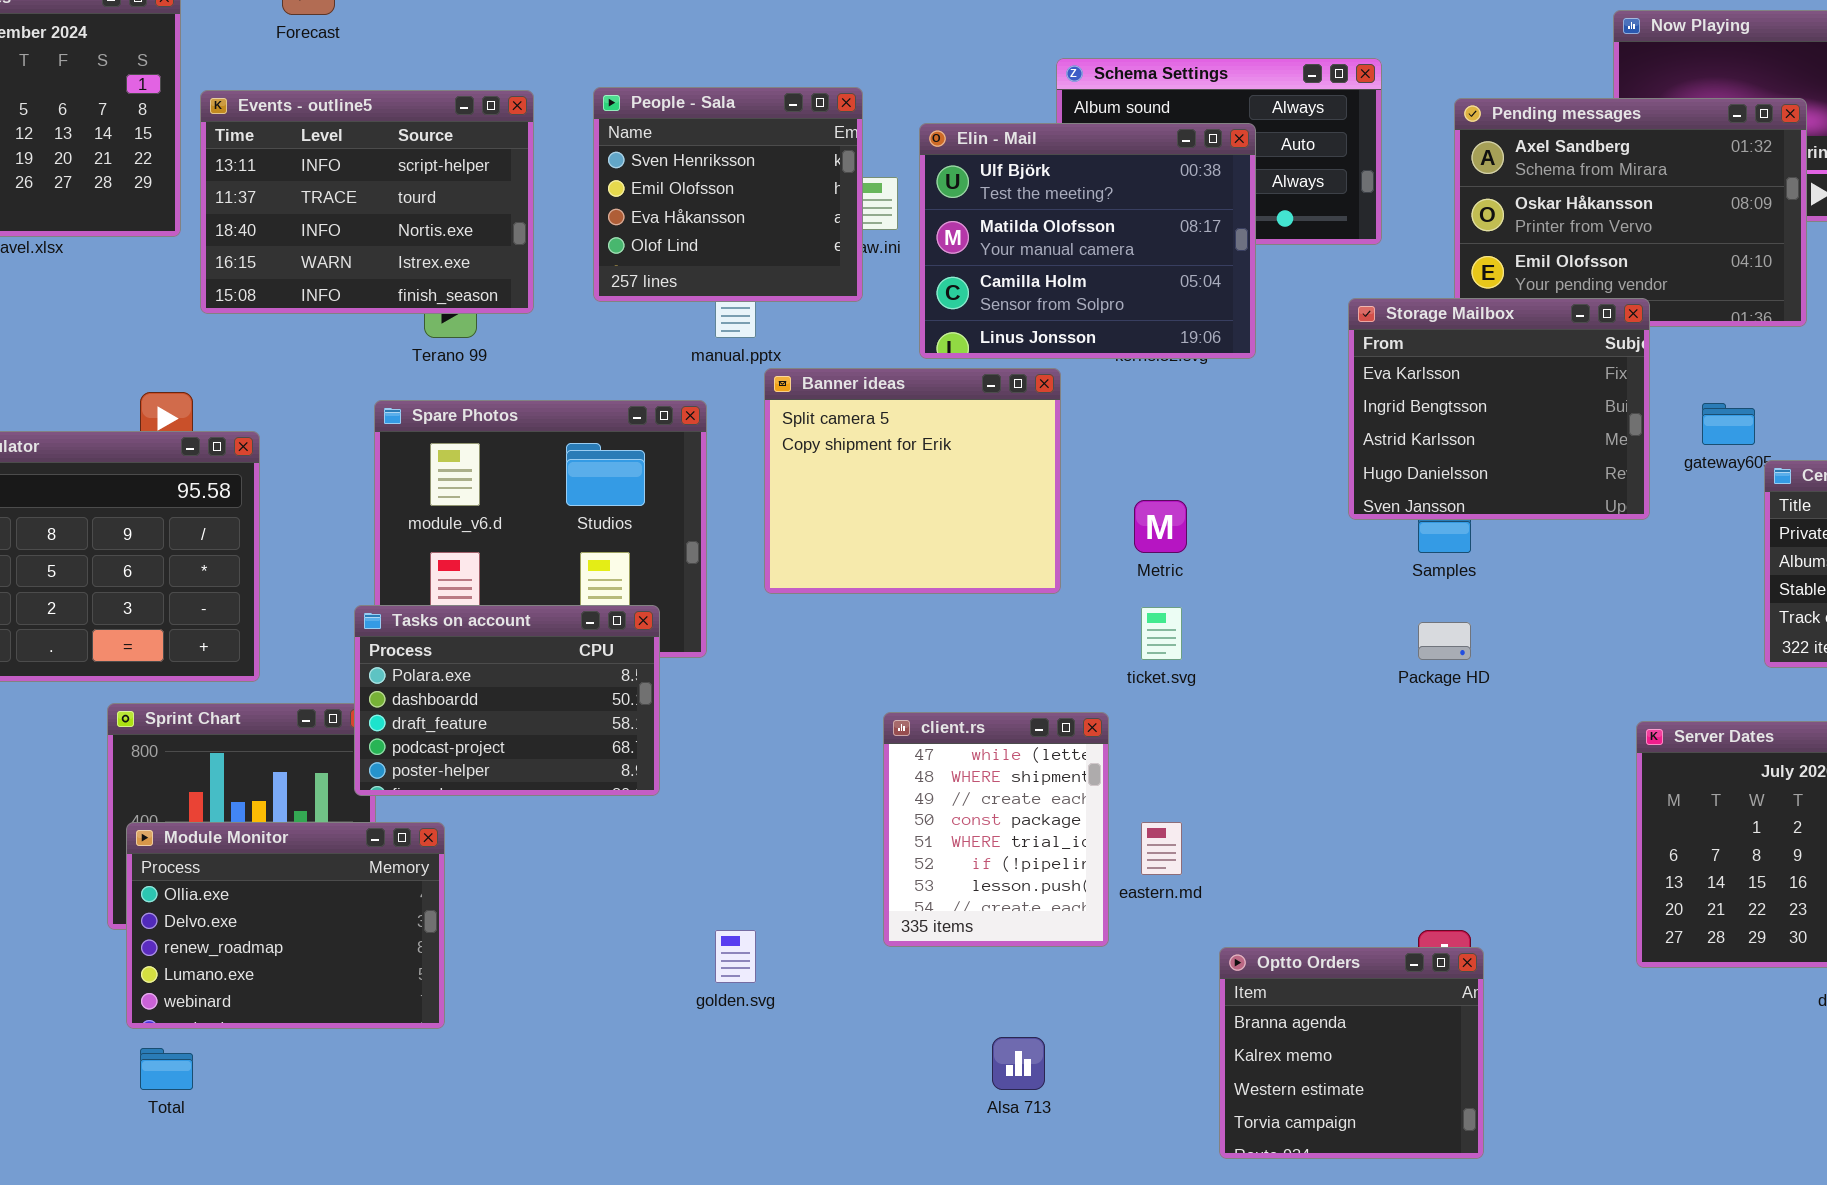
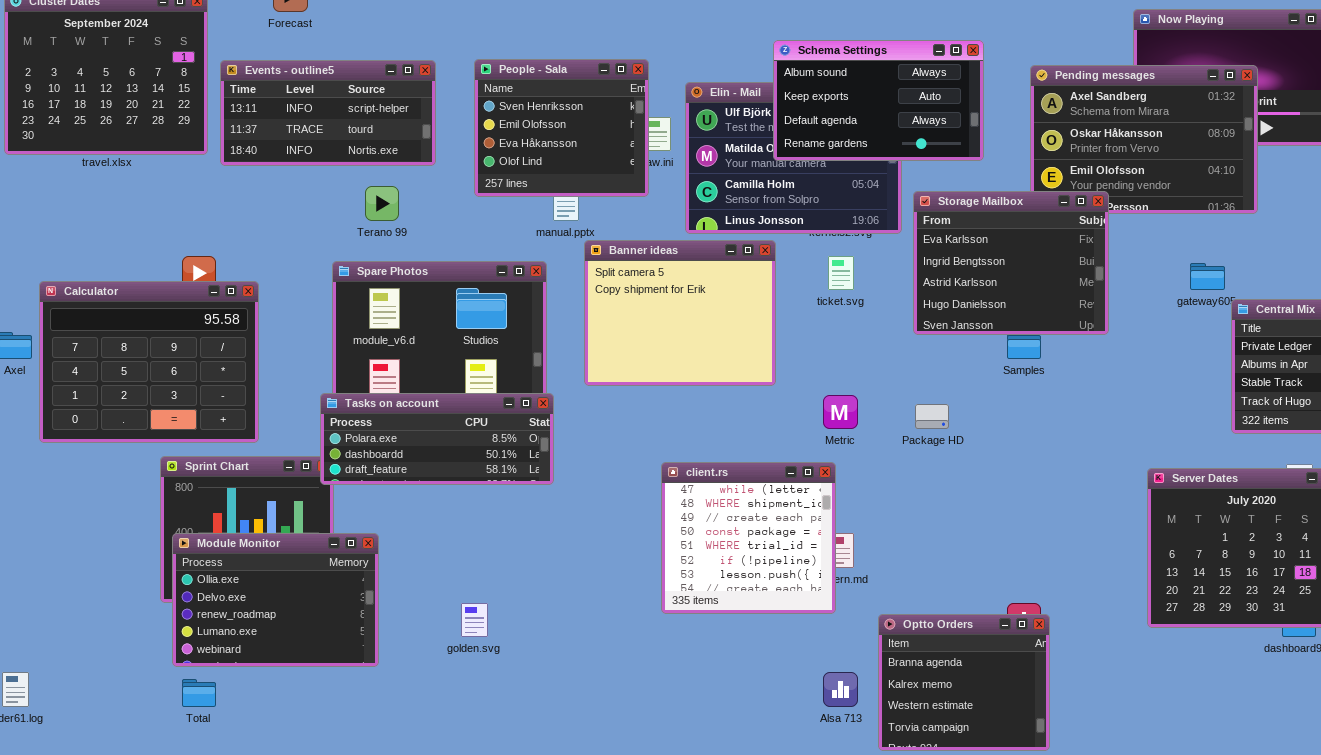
Schema Settings: [1056,58,1382,245] -> [773,40,984,161], raised
Events - outline5: [200,90,534,314] -> [220,60,436,166], resized
Storage Mailbox: [1348,298,1650,520] -> [913,191,1109,335], moved
Metric: [1134,500,1187,553] -> [823,395,858,429], moved
Tasks on account: [354,605,660,796] -> [320,393,554,485], resized
ticket.svg: [1141,607,1182,660] -> [828,256,854,290], moved
Package HD: [1418,622,1471,660] -> [915,404,949,429], moved
client.rs: [883,712,1109,947] -> [661,462,836,614], resized
golden.svg: [715,930,756,983] -> [461,603,488,637], moved
Alsa 713: [992,1037,1045,1090] -> [823,672,858,707], moved

